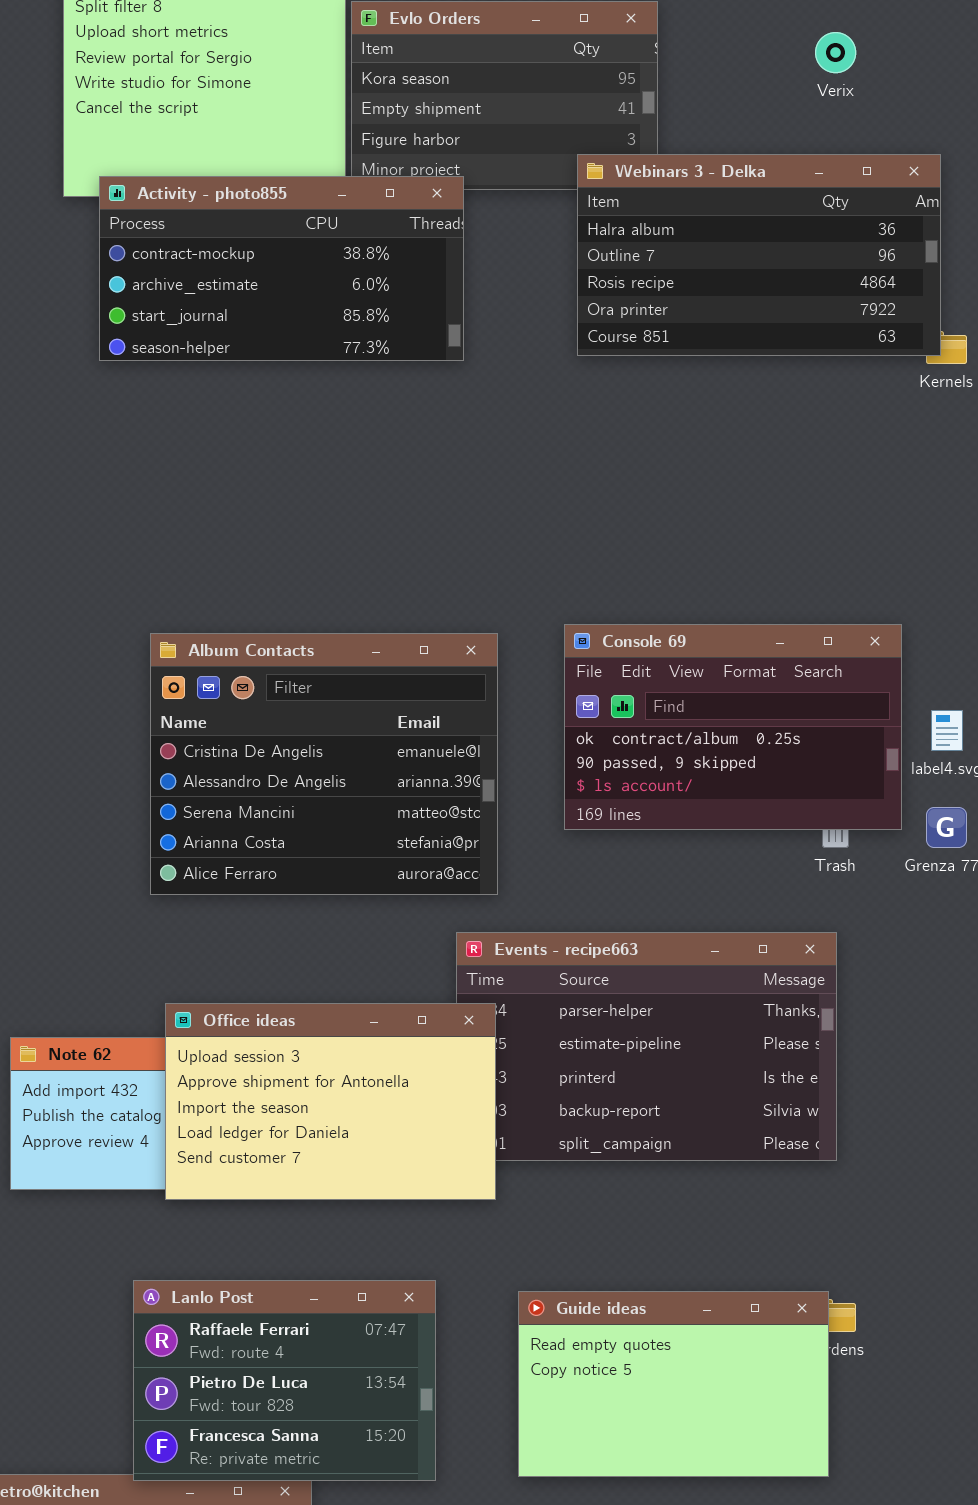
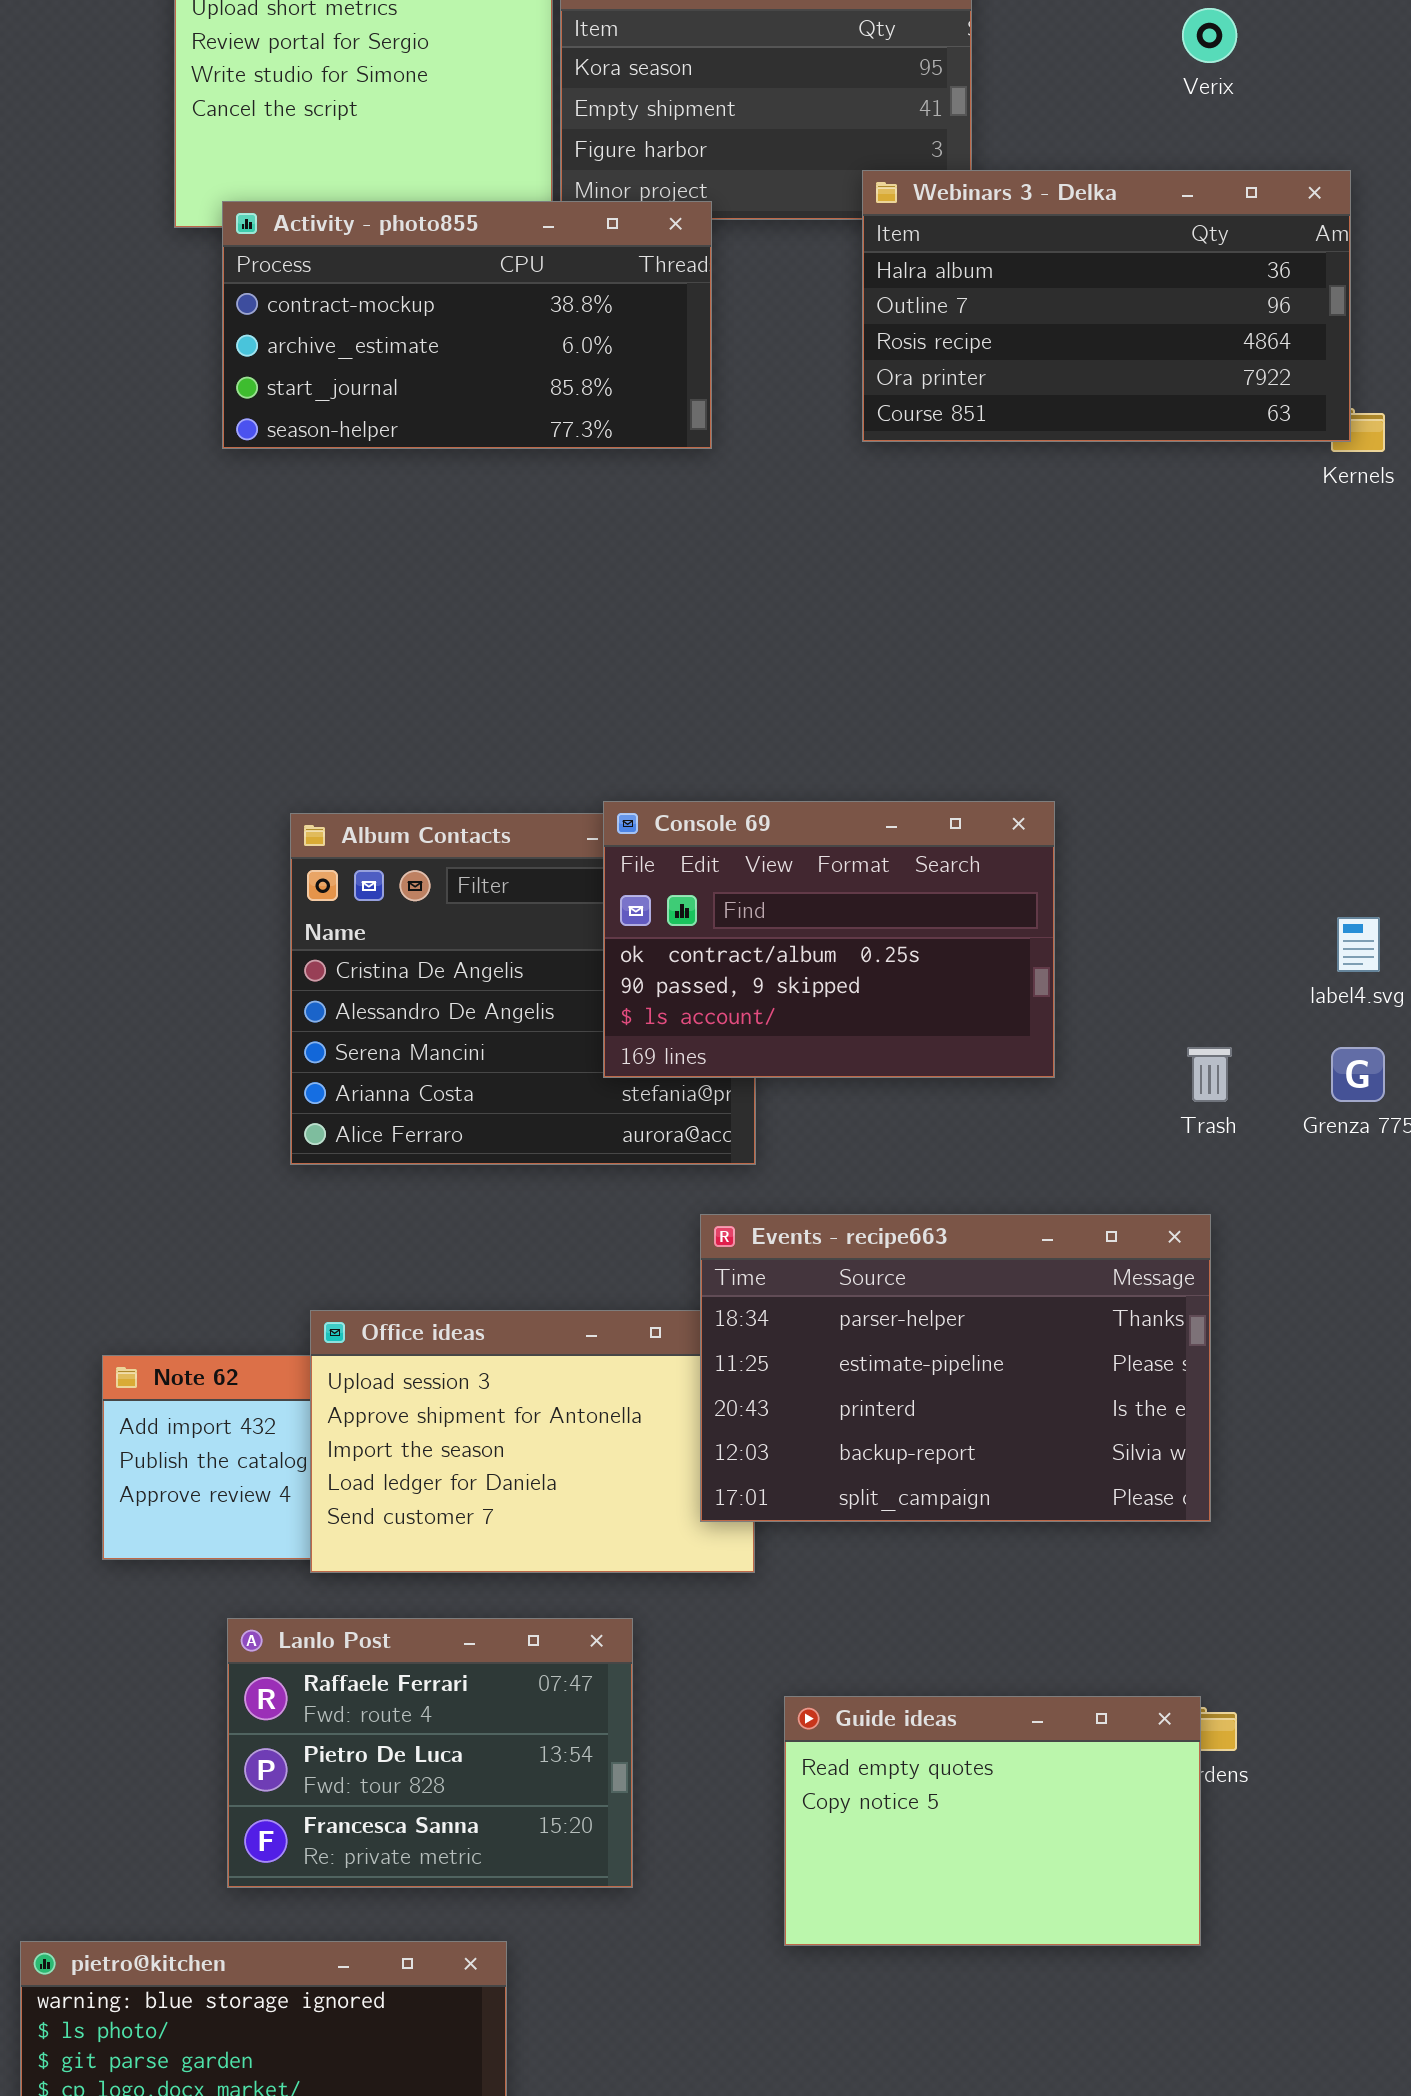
Console 69: [564,624,902,830] -> [603,801,1055,1078], moved
Events - recipe663: [456,932,837,1161] -> [700,1214,1211,1522], raised
Lanlo Post: [133,1280,436,1481] -> [227,1618,633,1888], moved

